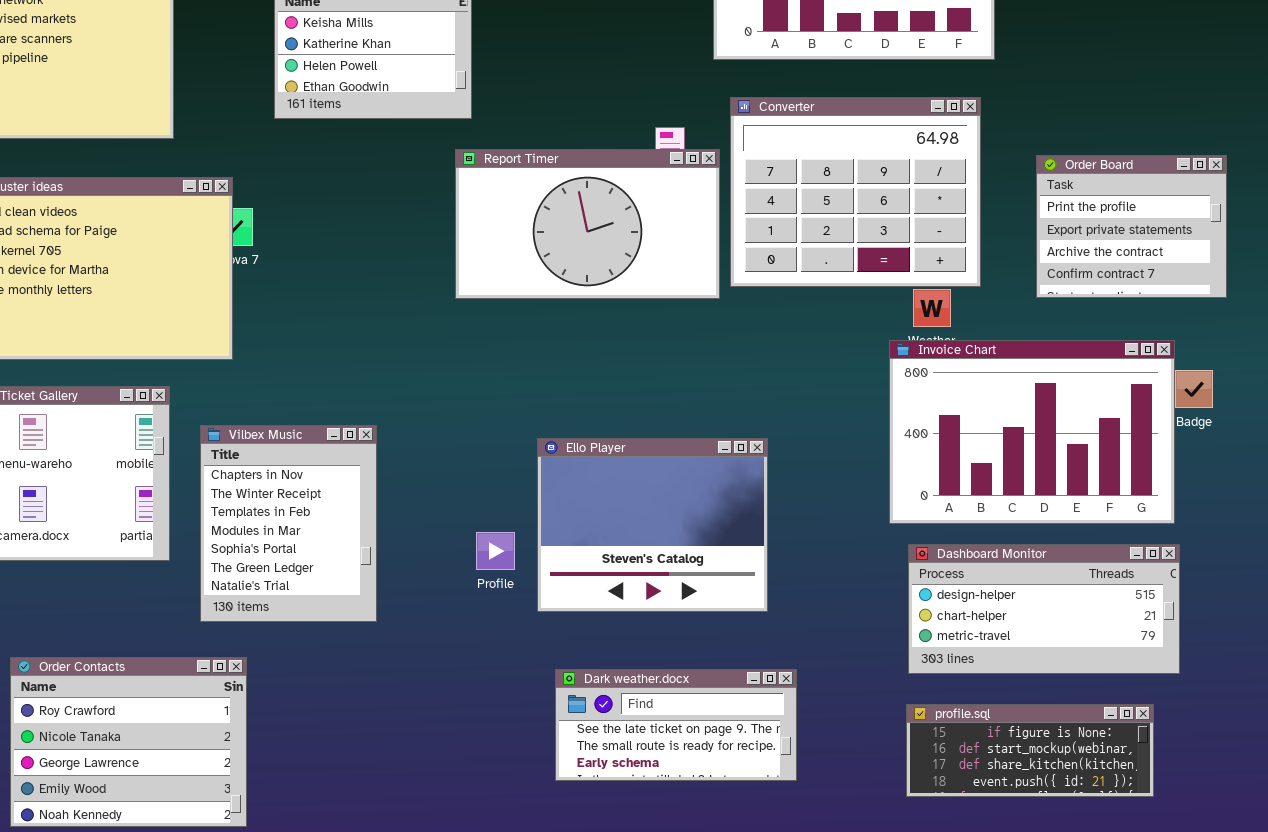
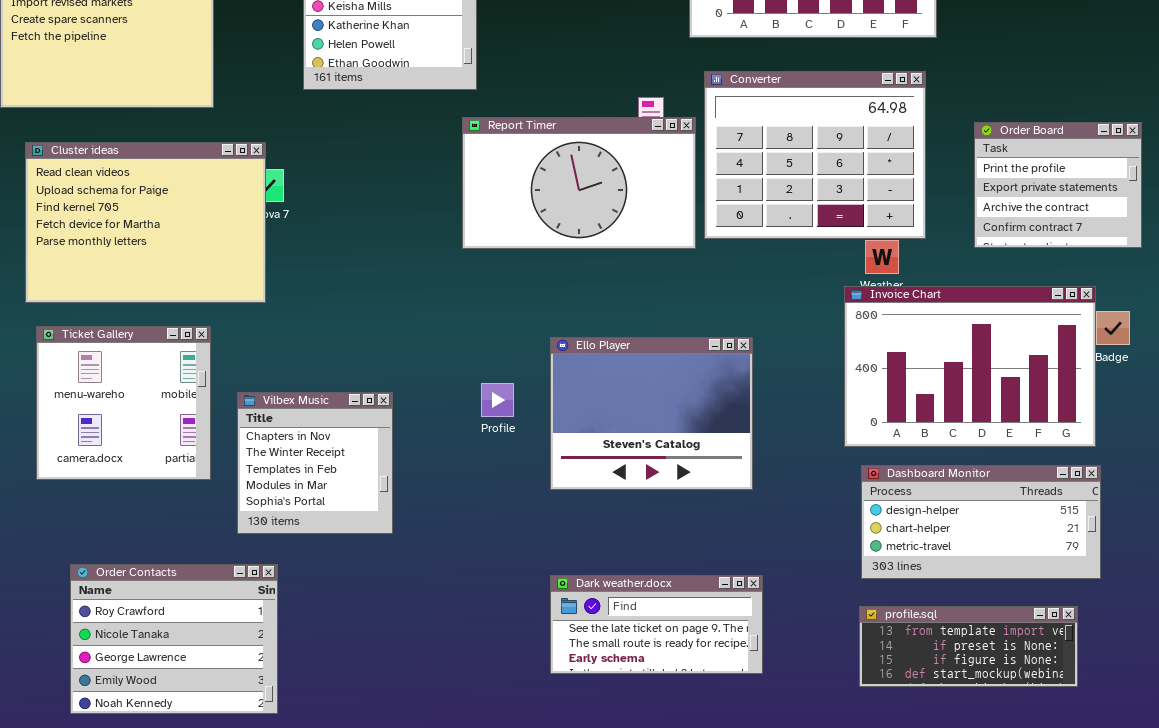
Vilbex Music: [200,425,377,622] -> [237,392,393,534], resized
Ello Player: [537,438,768,612] -> [550,337,753,490], moved
Profile: [476,532,515,570] -> [481,383,514,417], moved
profile.sql: [906,704,1154,797] -> [859,606,1078,687], scrolled up 2 rows

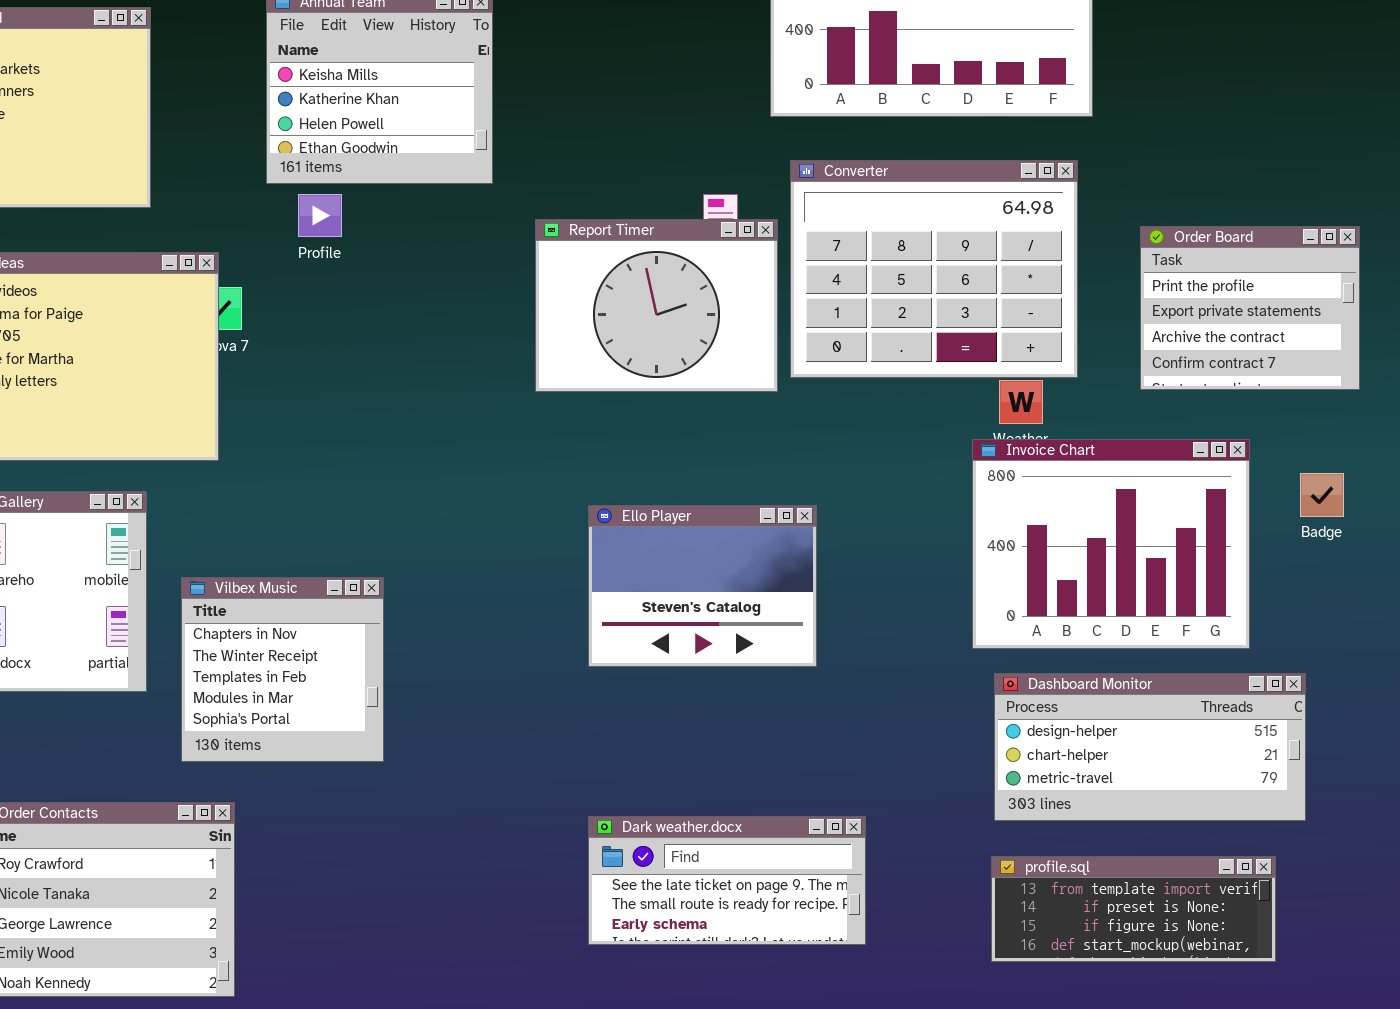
Report Timer: [462,117,696,249] -> [535,219,778,392], resized
Invoice Chart: [844,286,1096,447] -> [972,439,1250,649], resized
Ello Player: [550,337,753,490] -> [588,505,817,667], resized
Profile: [481,383,514,417] -> [298,194,342,237], moved

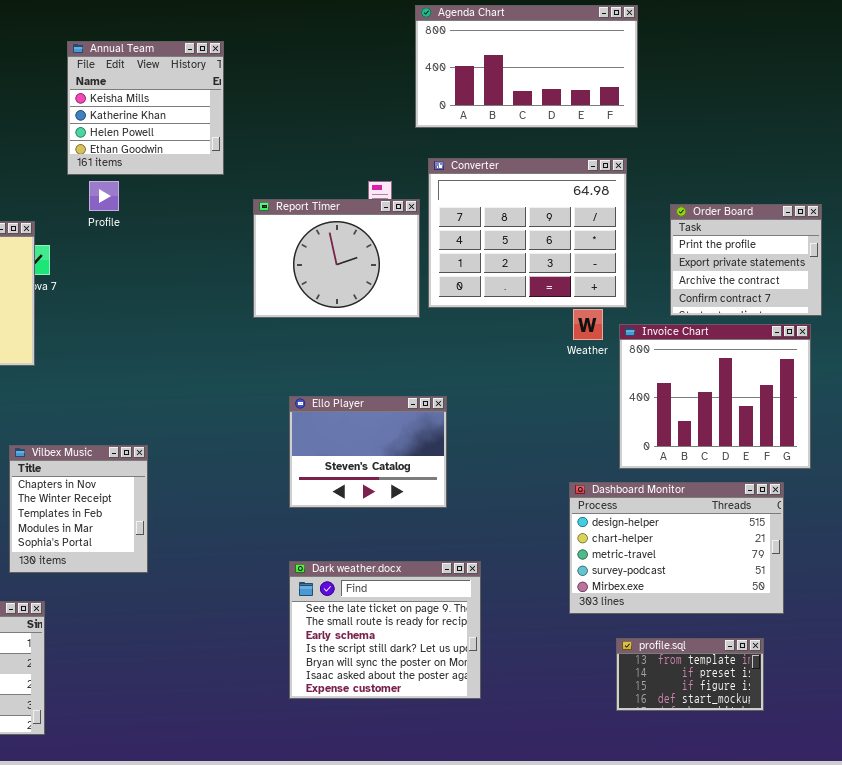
Invoice Chart: [972,439,1250,649] -> [619,324,811,469], moved
Dashboard Monitor: [994,673,1306,821] -> [569,482,784,614], resized
Dark weather.docx: [588,816,866,945] -> [289,561,481,699], resized
profile.sql: [991,856,1276,962] -> [616,638,764,711], resized

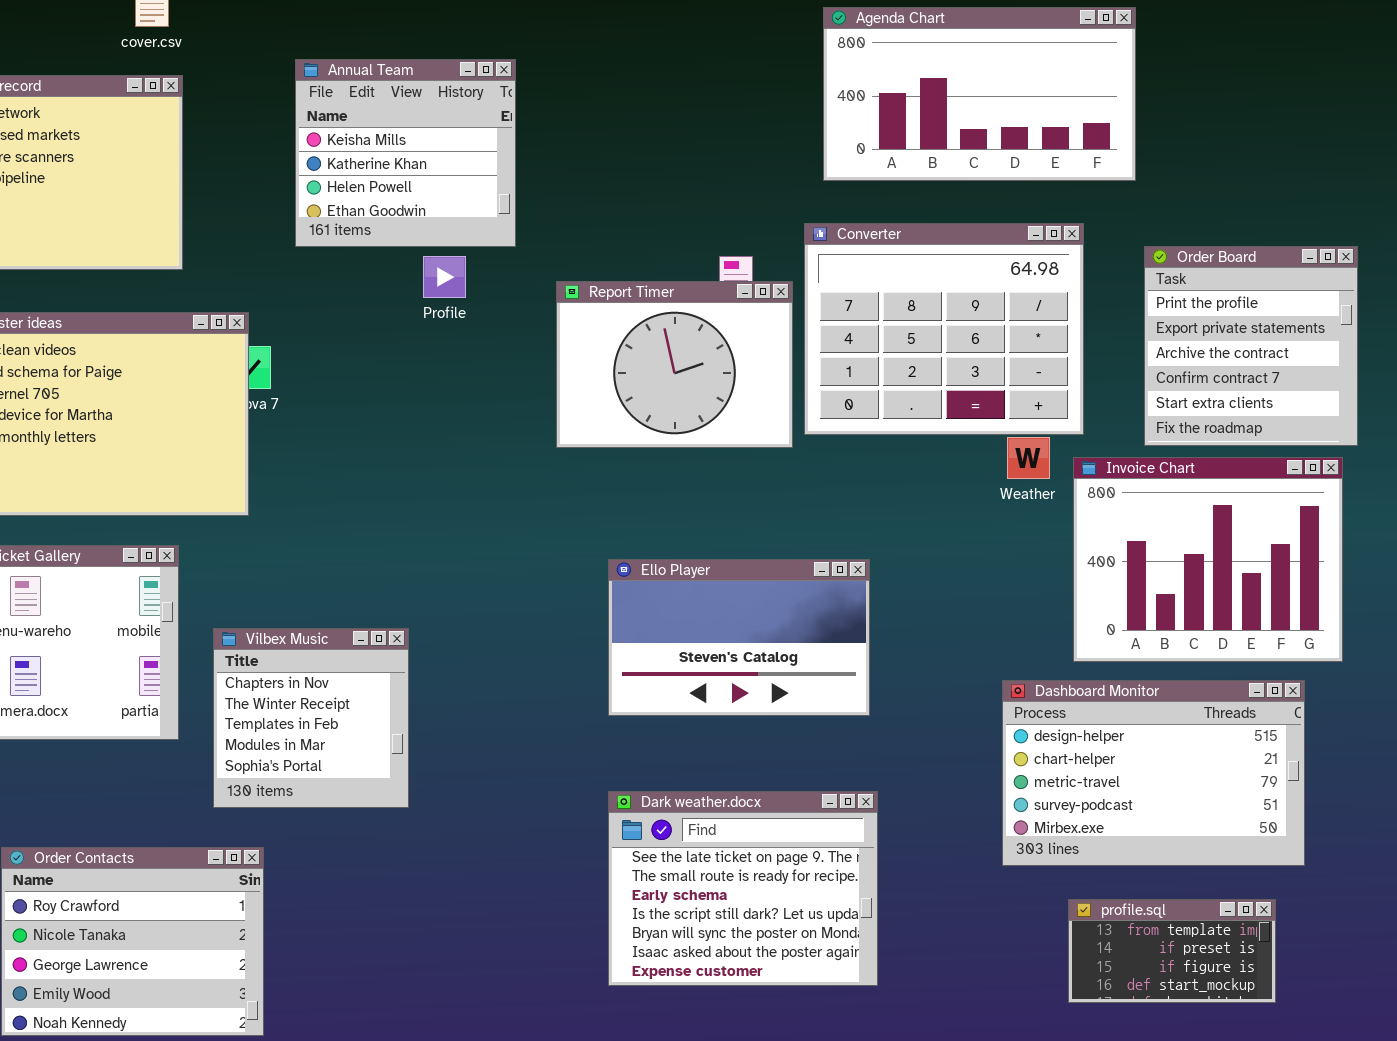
Agenda Chart: [415,5,638,128] -> [823,7,1136,181], moved
Profile: [89,181,119,211] -> [423,256,466,298], moved
Order Board: [670,204,822,316] -> [1144,246,1358,446], resized
Ello Player: [289,396,447,508] -> [608,559,870,716], resized

